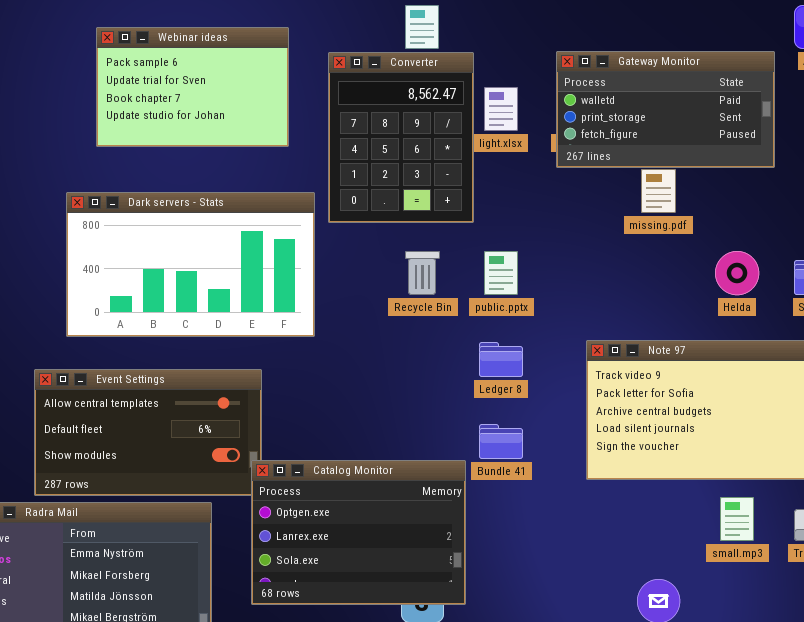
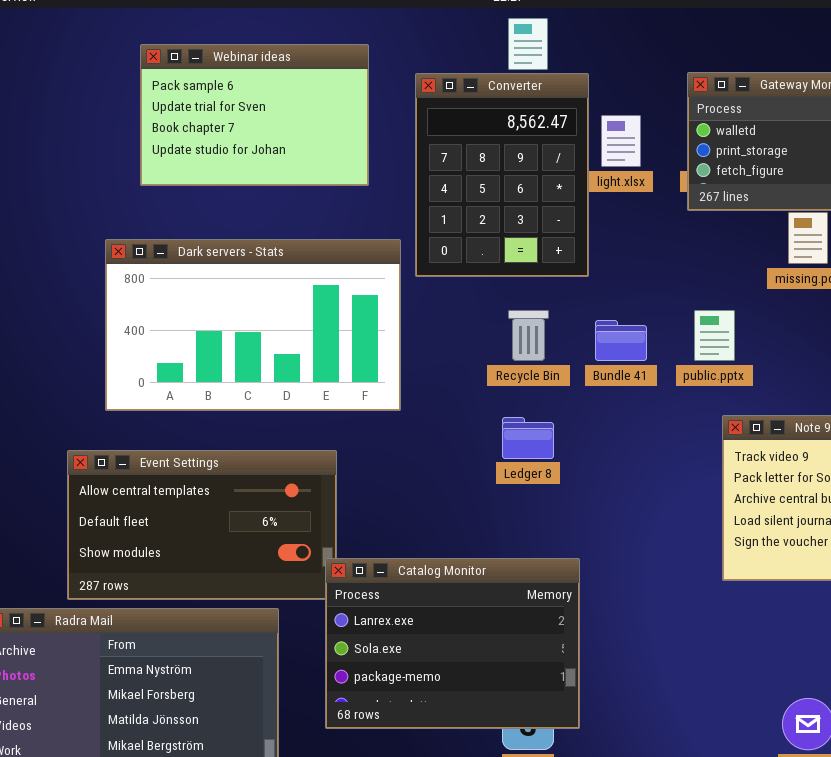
public.pptx: [484,251,518,295] -> [694,310,735,361], moved
Ledger 8: [479,342,523,377] -> [502,417,554,459], moved
Bundle 41: [479,424,523,459] -> [595,320,647,361], moved
Catalog Monitor: [251,460,466,605] -> [325,558,580,729], scrolled down 1 row

